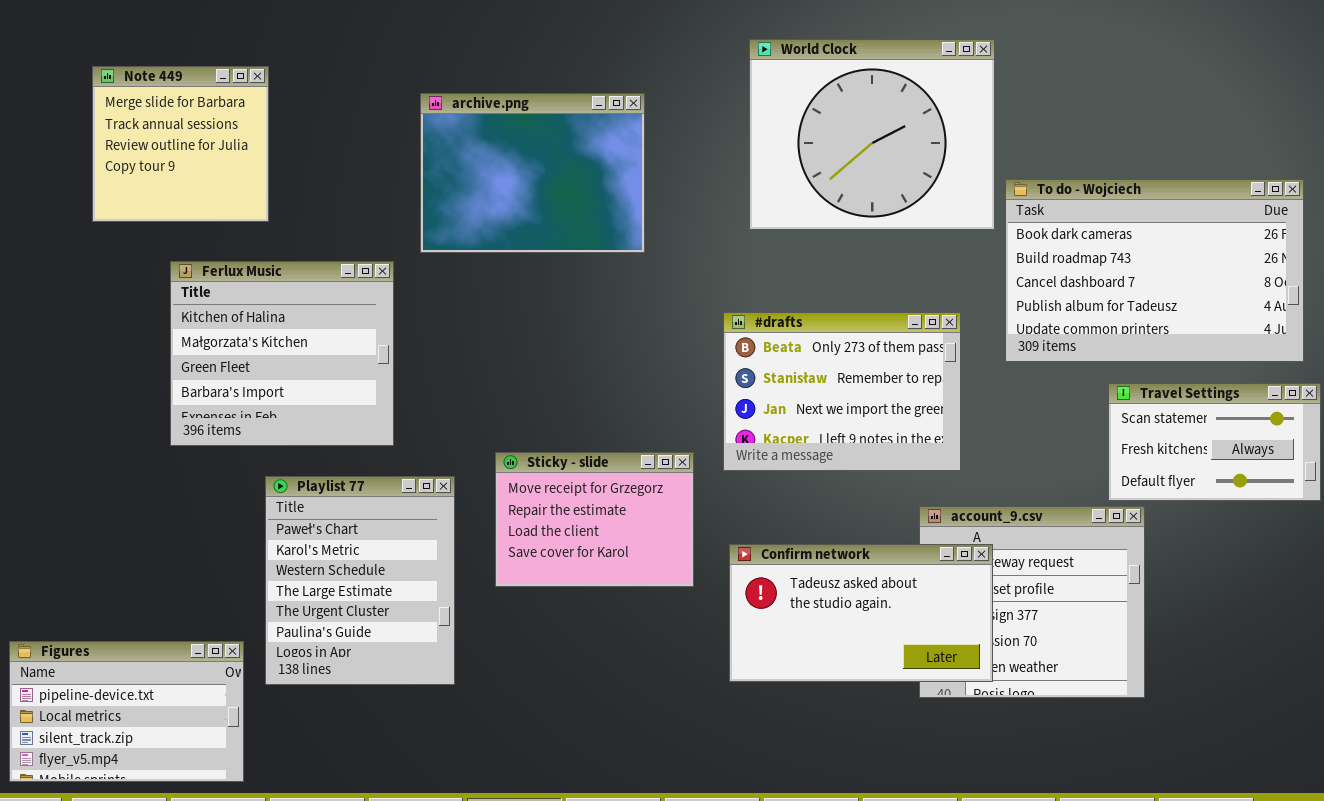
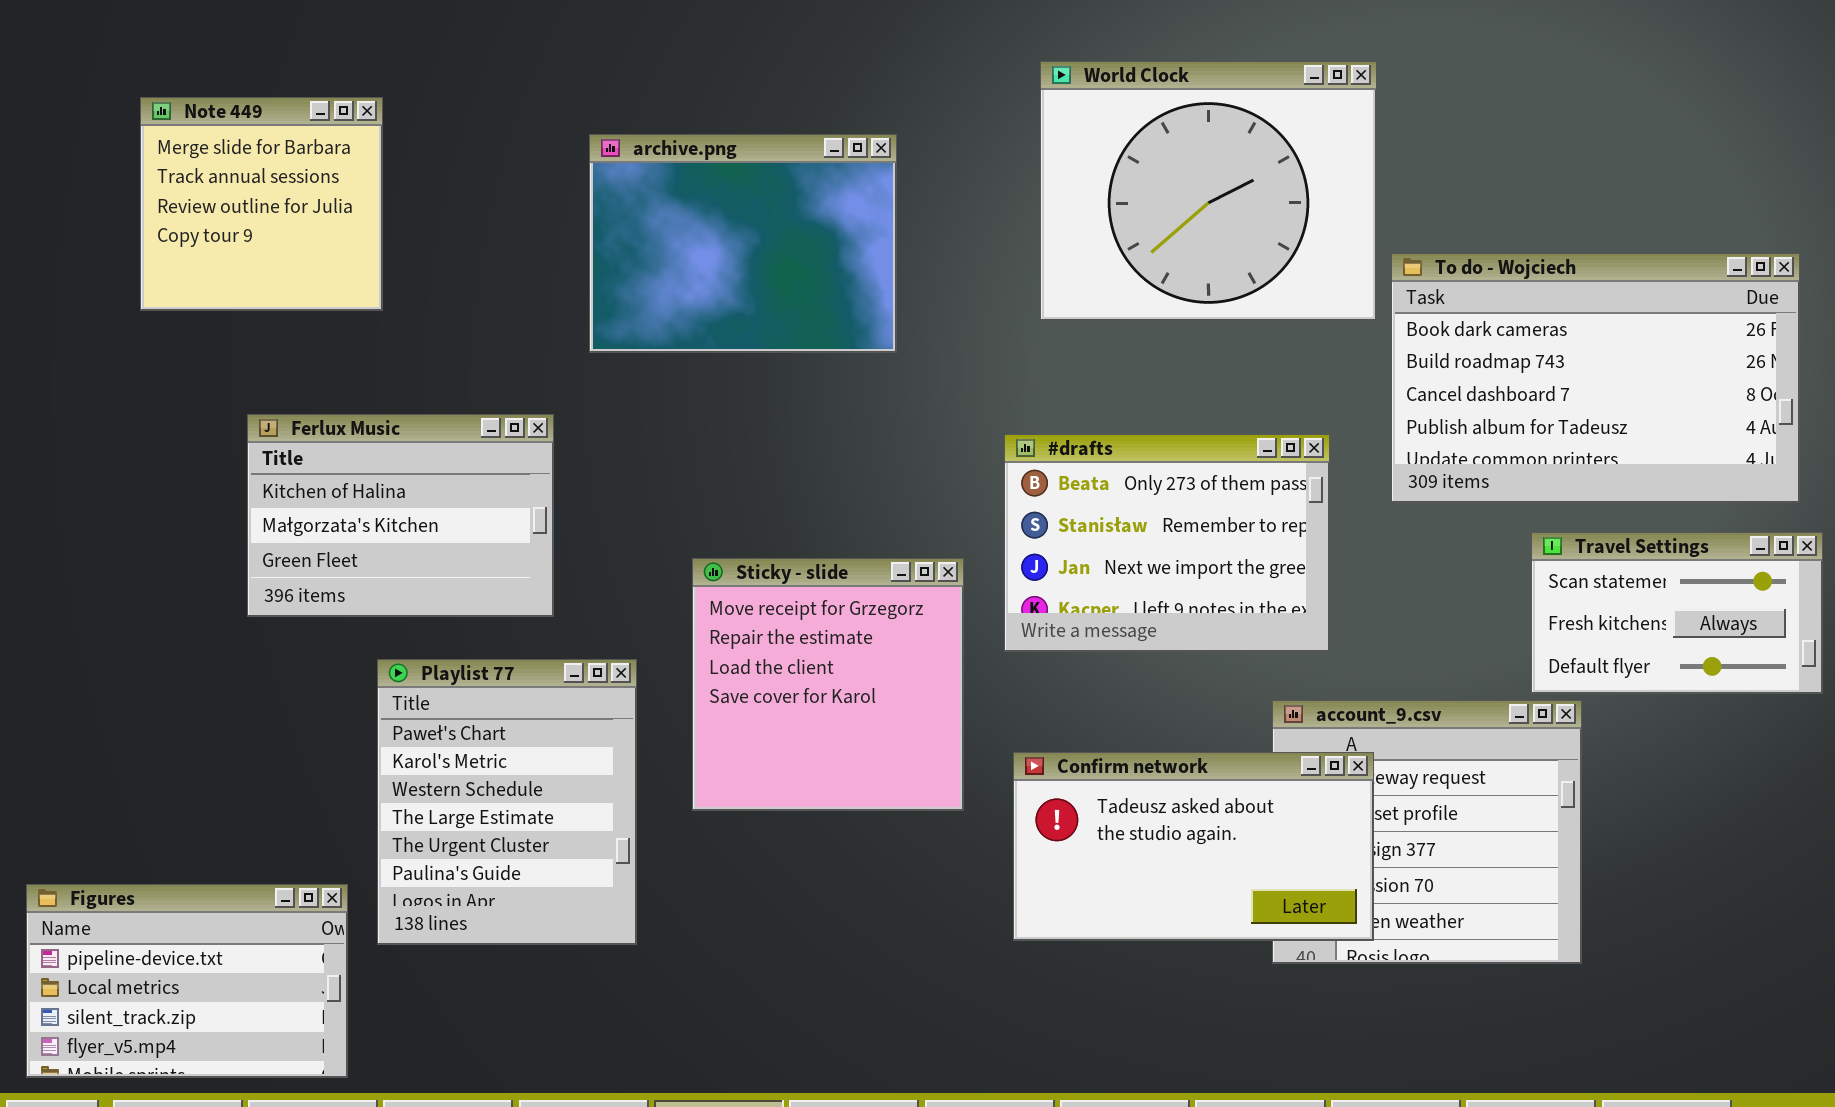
Ferlux Music: [170,261,394,446] -> [247,414,554,617], resized
Sticky - slide: [495,452,694,587] -> [692,558,964,811], resized

